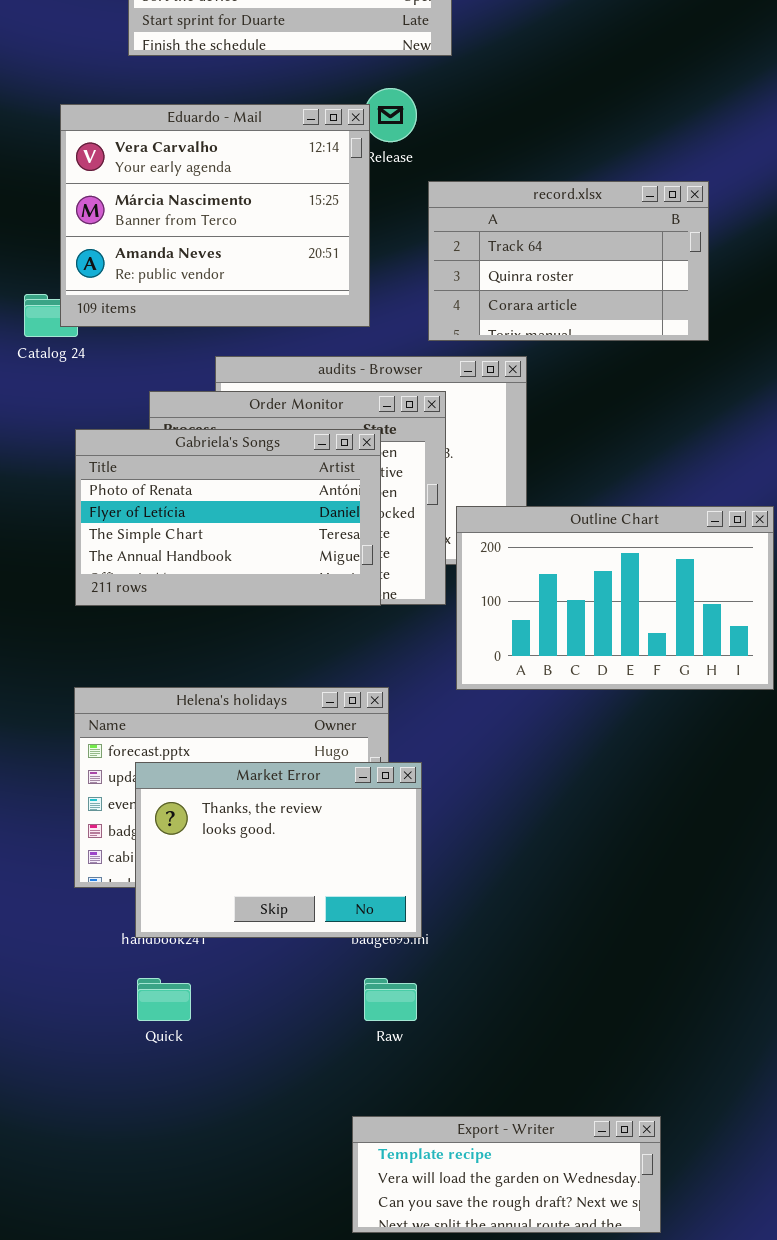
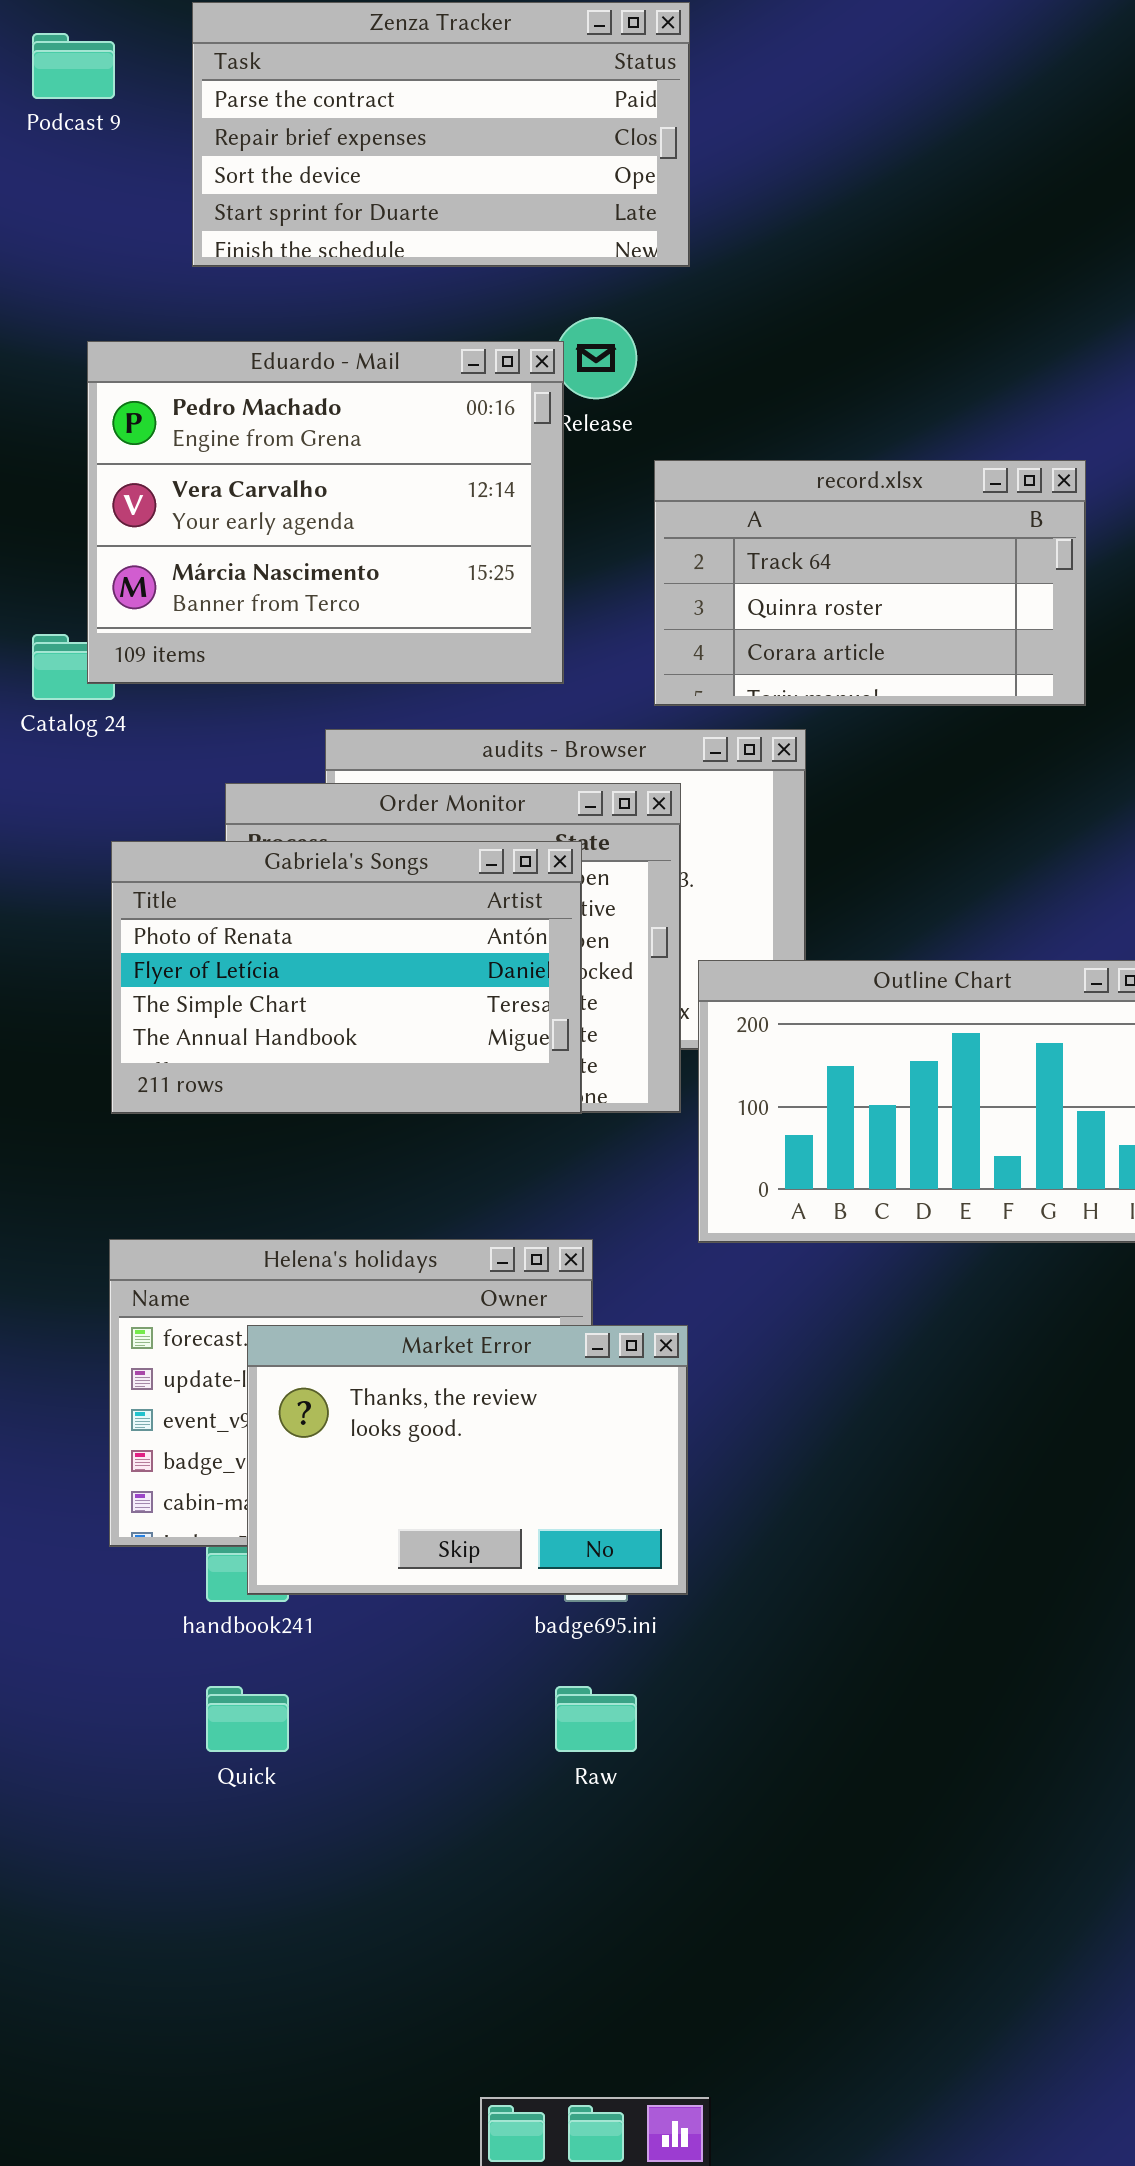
Eduardo - Mail: [60,104,370,327] -> [87,341,564,684], scrolled up 1 row
Market Error: [135,762,422,938] -> [247,1325,688,1595], moved
Export - Writer: [352,1116,661,1233] -> none, closed

